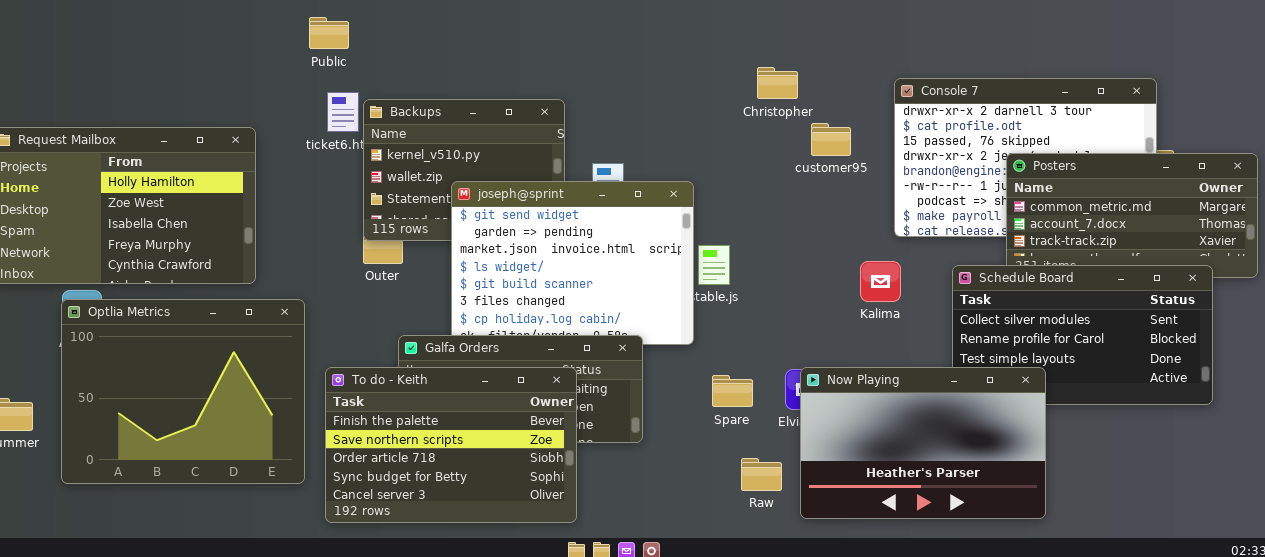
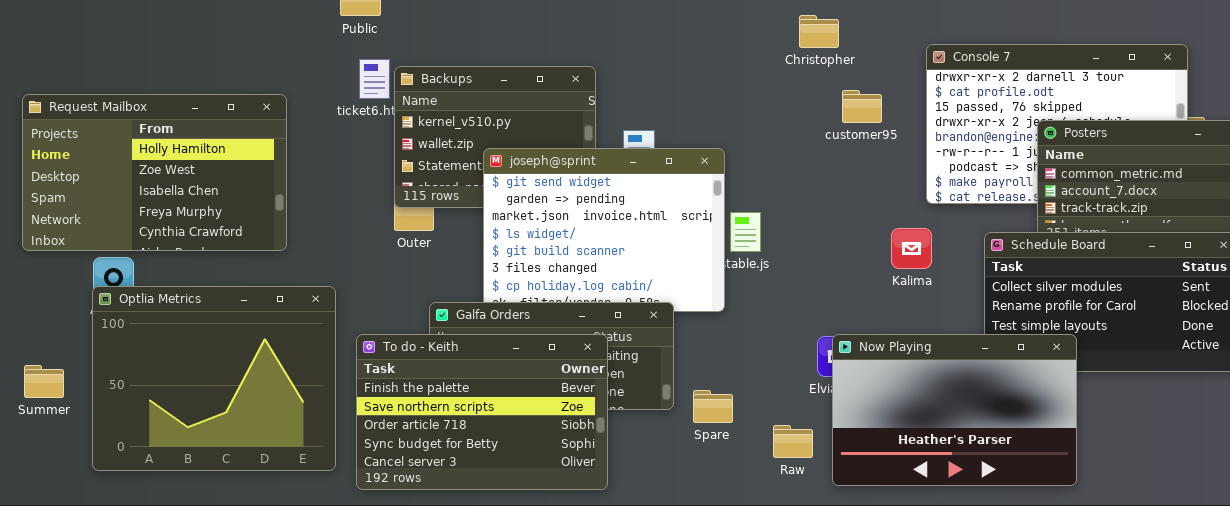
Christopher: [757,67,798,99] -> [799,15,839,48], moved
Optlia Metrics: [61,299,305,484] -> [92,286,336,471], moved
Spare: [712,375,753,407] -> [693,390,733,423], moved

